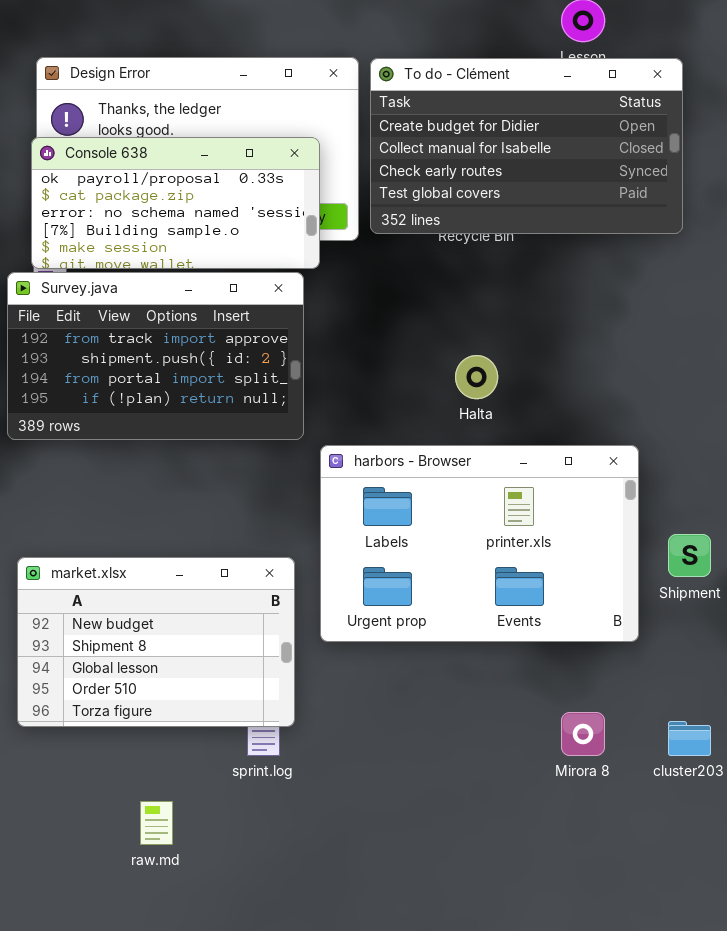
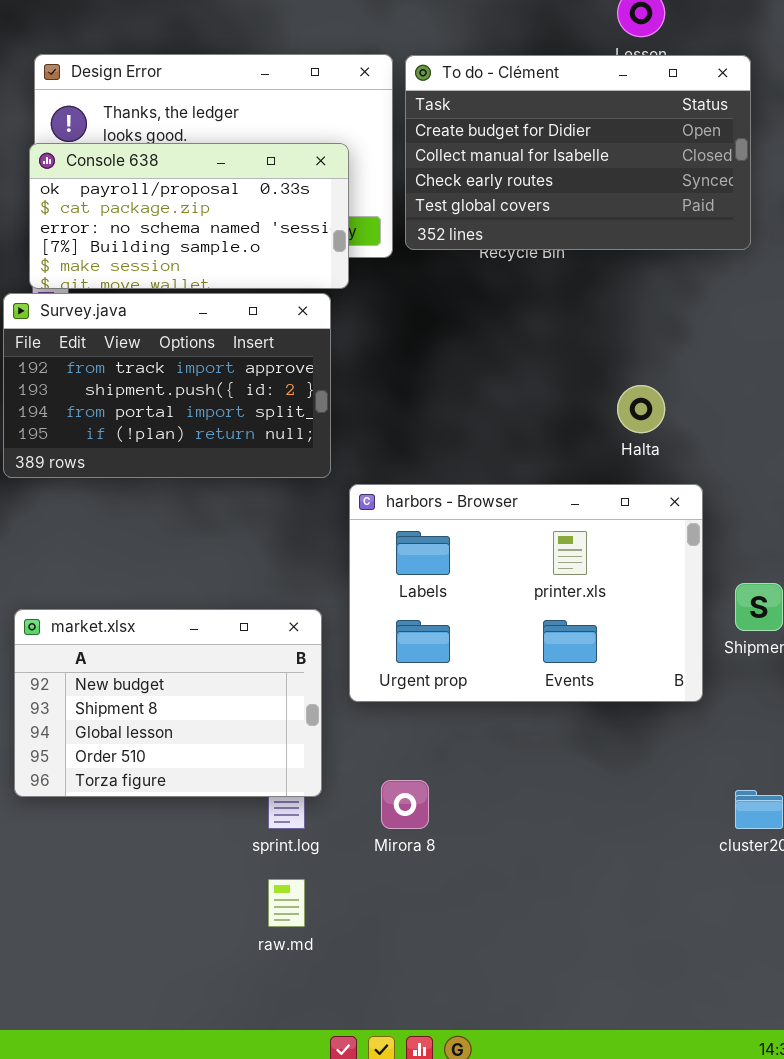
Halta: [455,355,498,399] -> [617,385,665,433], moved
Mirora 8: [561,712,605,756] -> [381,780,429,829], moved
raw.md: [140,801,173,845] -> [268,879,305,927], moved

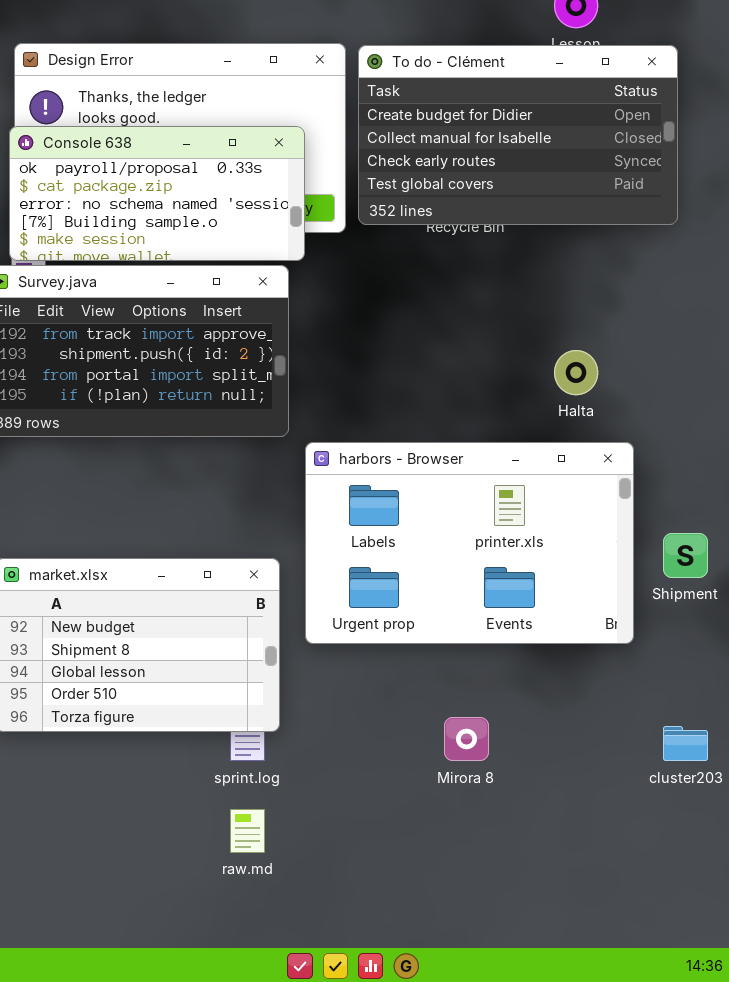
Mirora 8: [381,780,429,829] -> [444,717,489,761], moved

